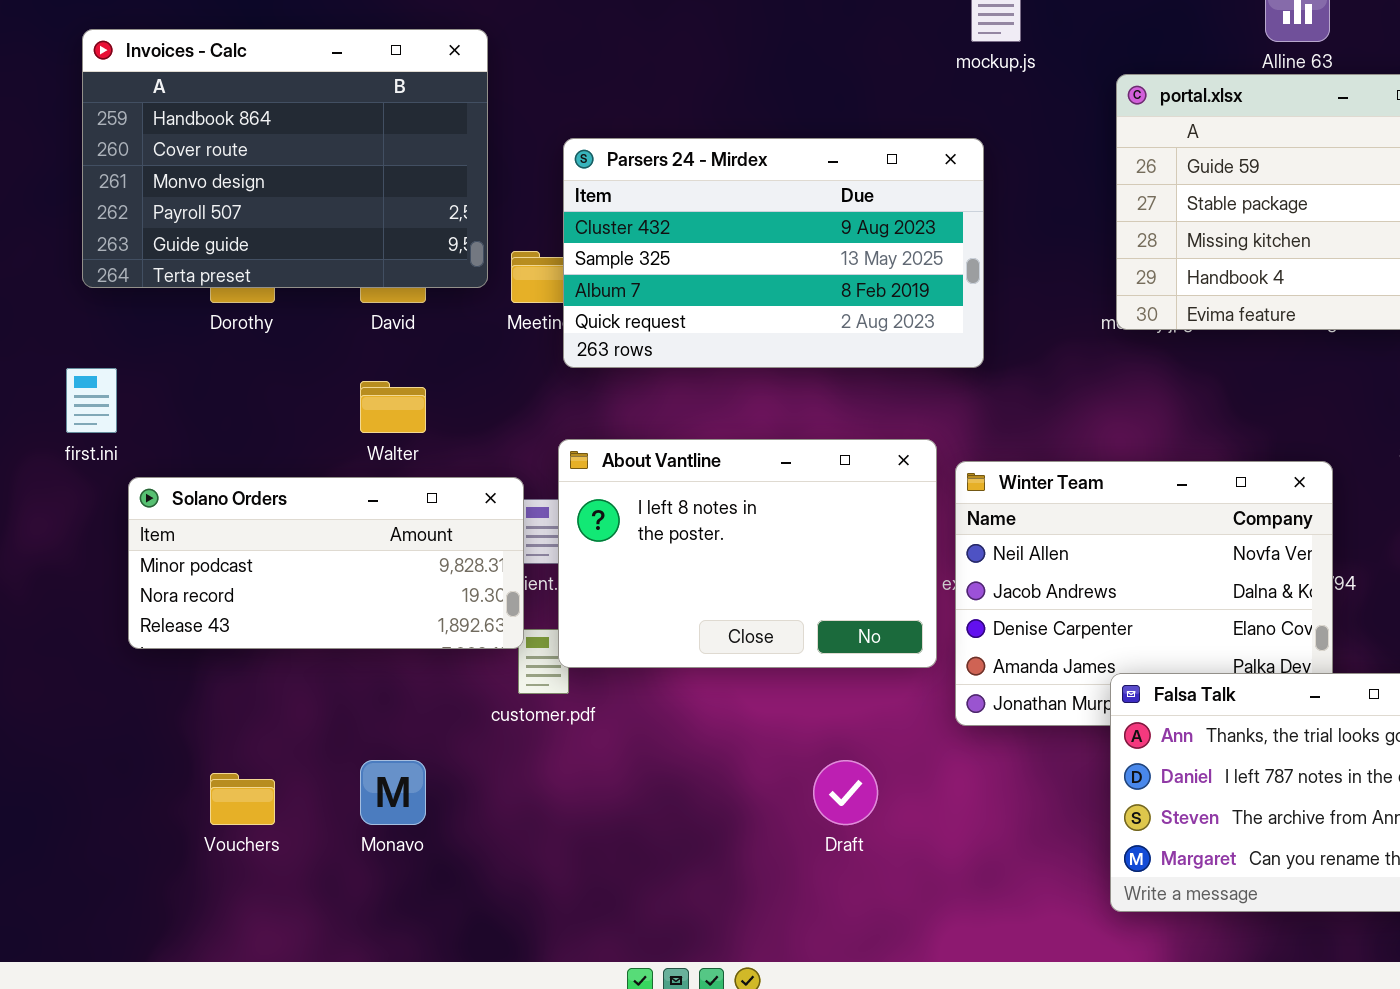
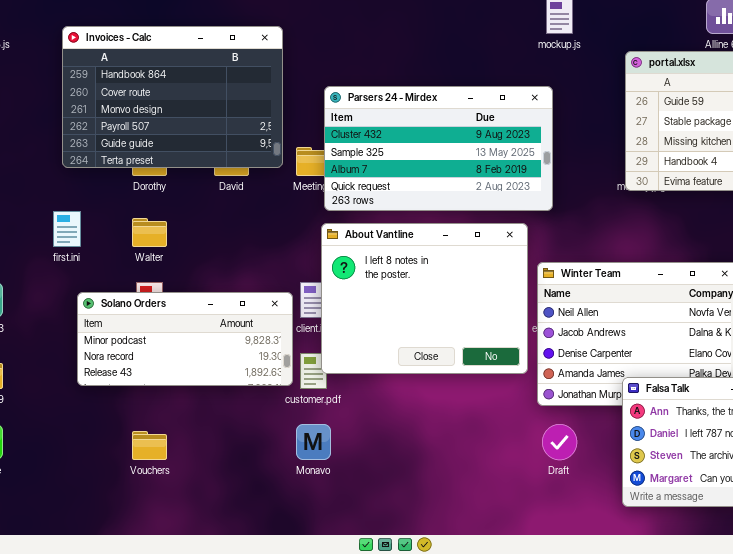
Walter: [360,381,426,433] -> [132,218,167,247], moved
About Vantline: [558,439,937,668] -> [321,223,528,374], resized
Solano Orders: [128,477,524,649] -> [77,292,293,386], moved
Monavo: [360,760,426,825] -> [296,424,331,460], moved
Draft: [813,760,878,825] -> [542,424,577,460], moved

